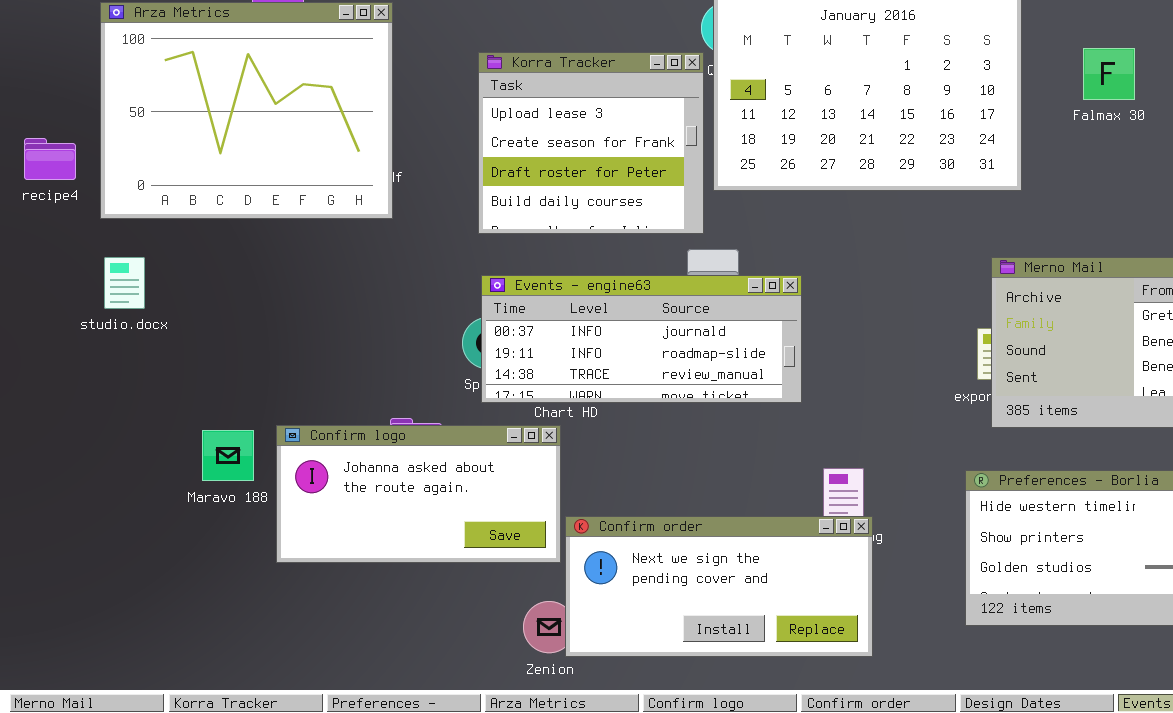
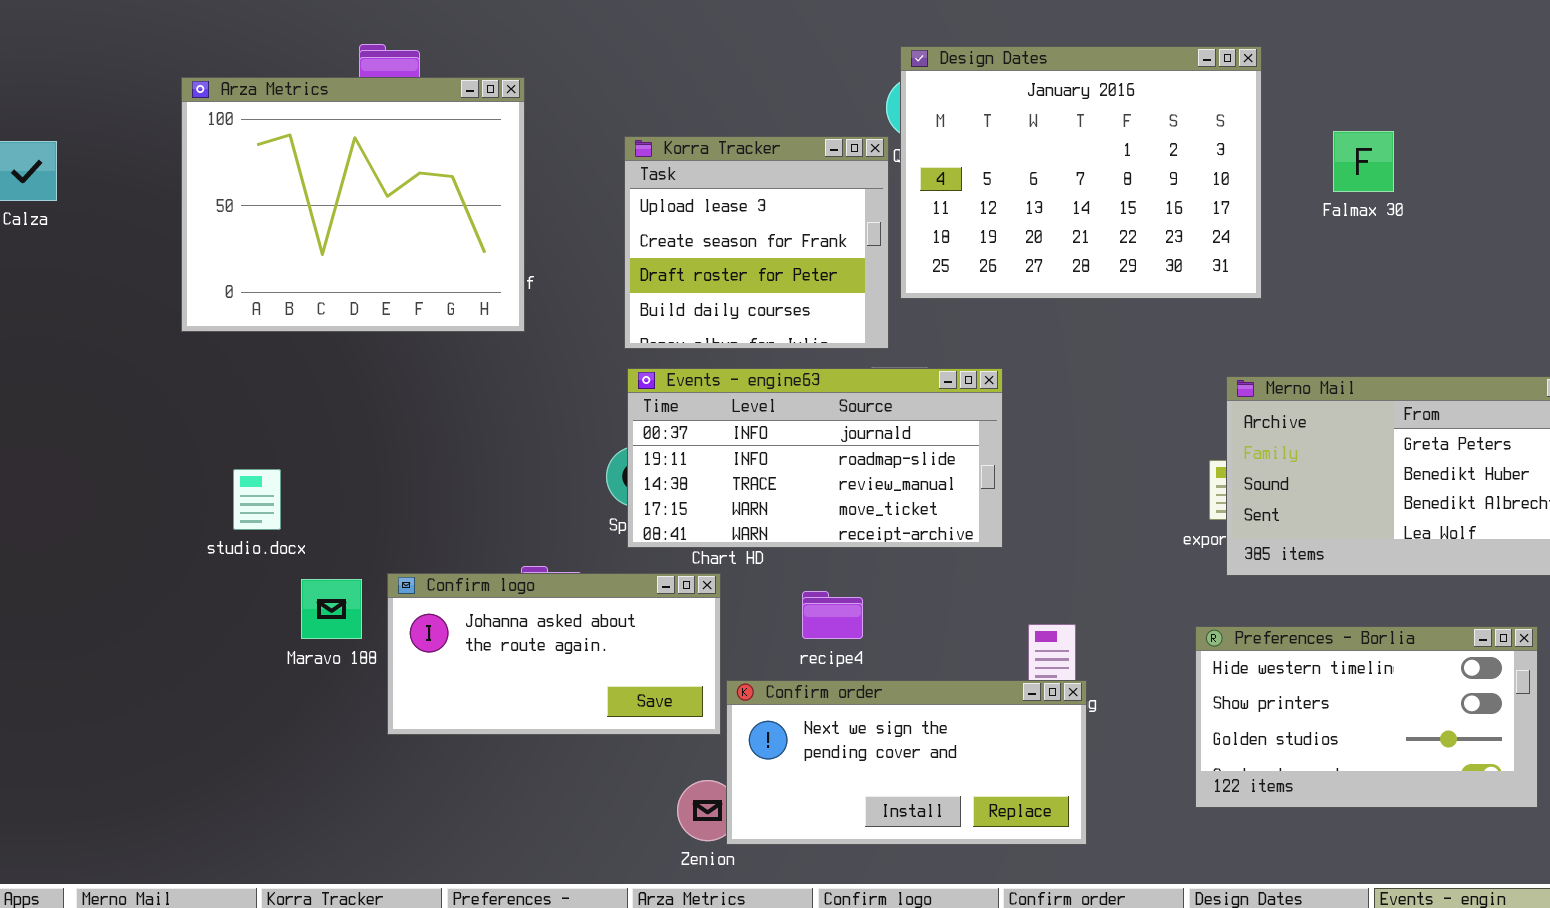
recipe4: [24,138,76,180] -> [802,591,863,639], moved
studio.docx: [104,257,145,309] -> [233,469,281,530], moved
Events - engine63: [481,275,802,403] -> [627,368,1003,548], resized

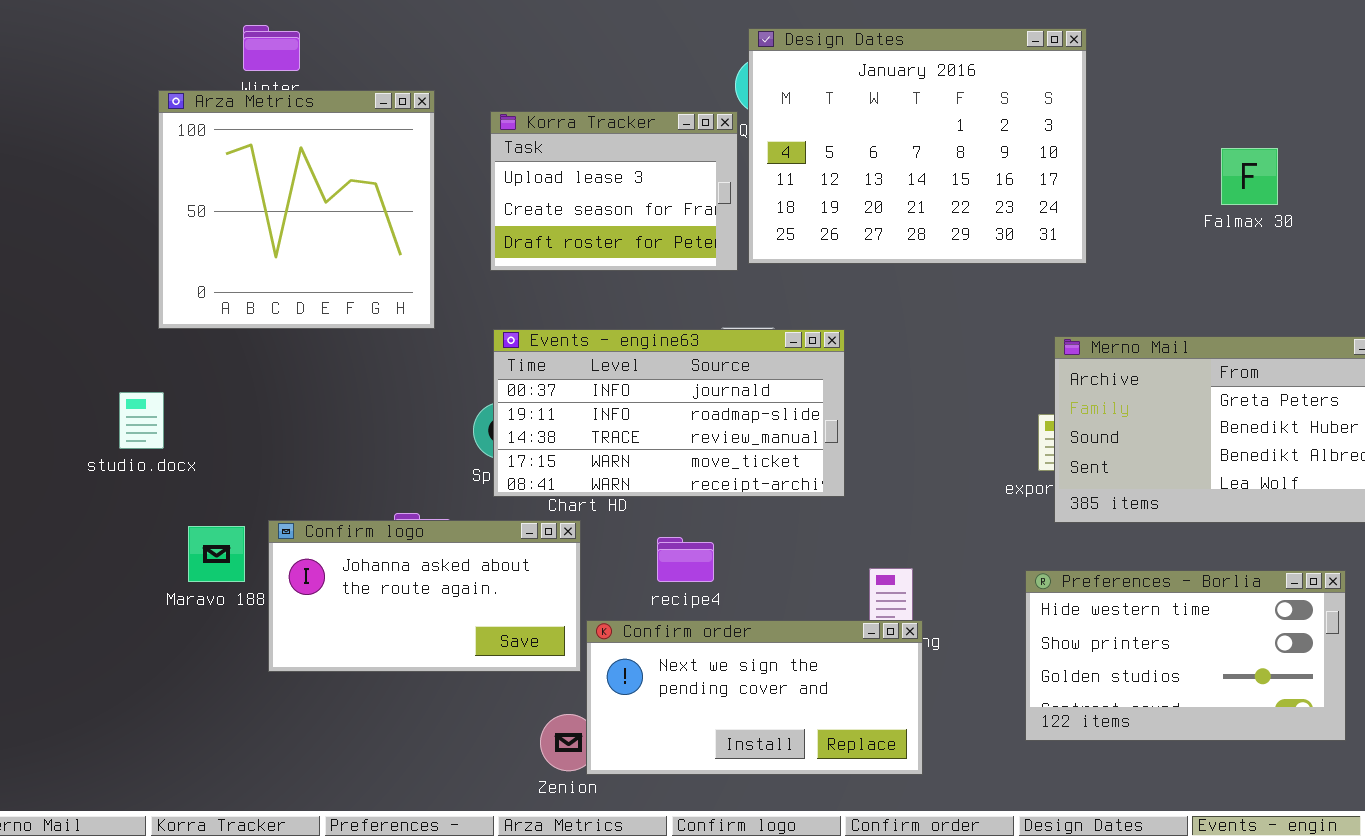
Arza Metrics: [181,77,525,332] -> [158,90,435,329], moved, resized
Falmax 30: [1333,131,1394,192] -> [1221,148,1278,205], moved
Korra Tracker: [624,136,889,349] -> [490,111,738,271], resized
studio.docx: [233,469,281,530] -> [119,392,164,449], moved

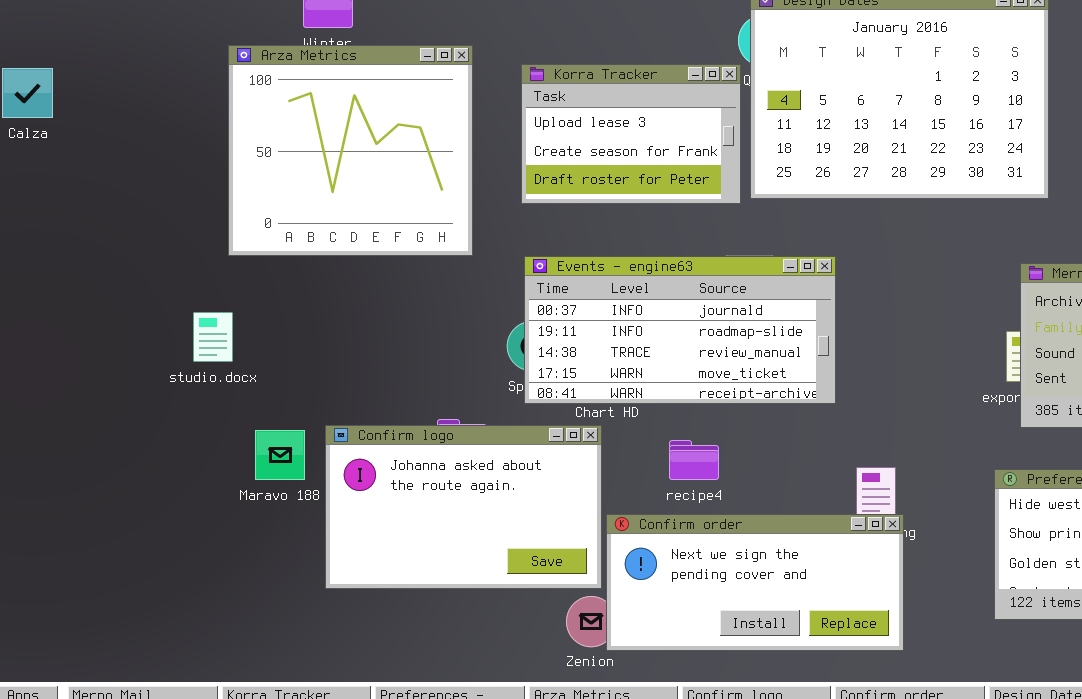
Confirm logo: [268,520,581,672] -> [325,425,602,589], resized

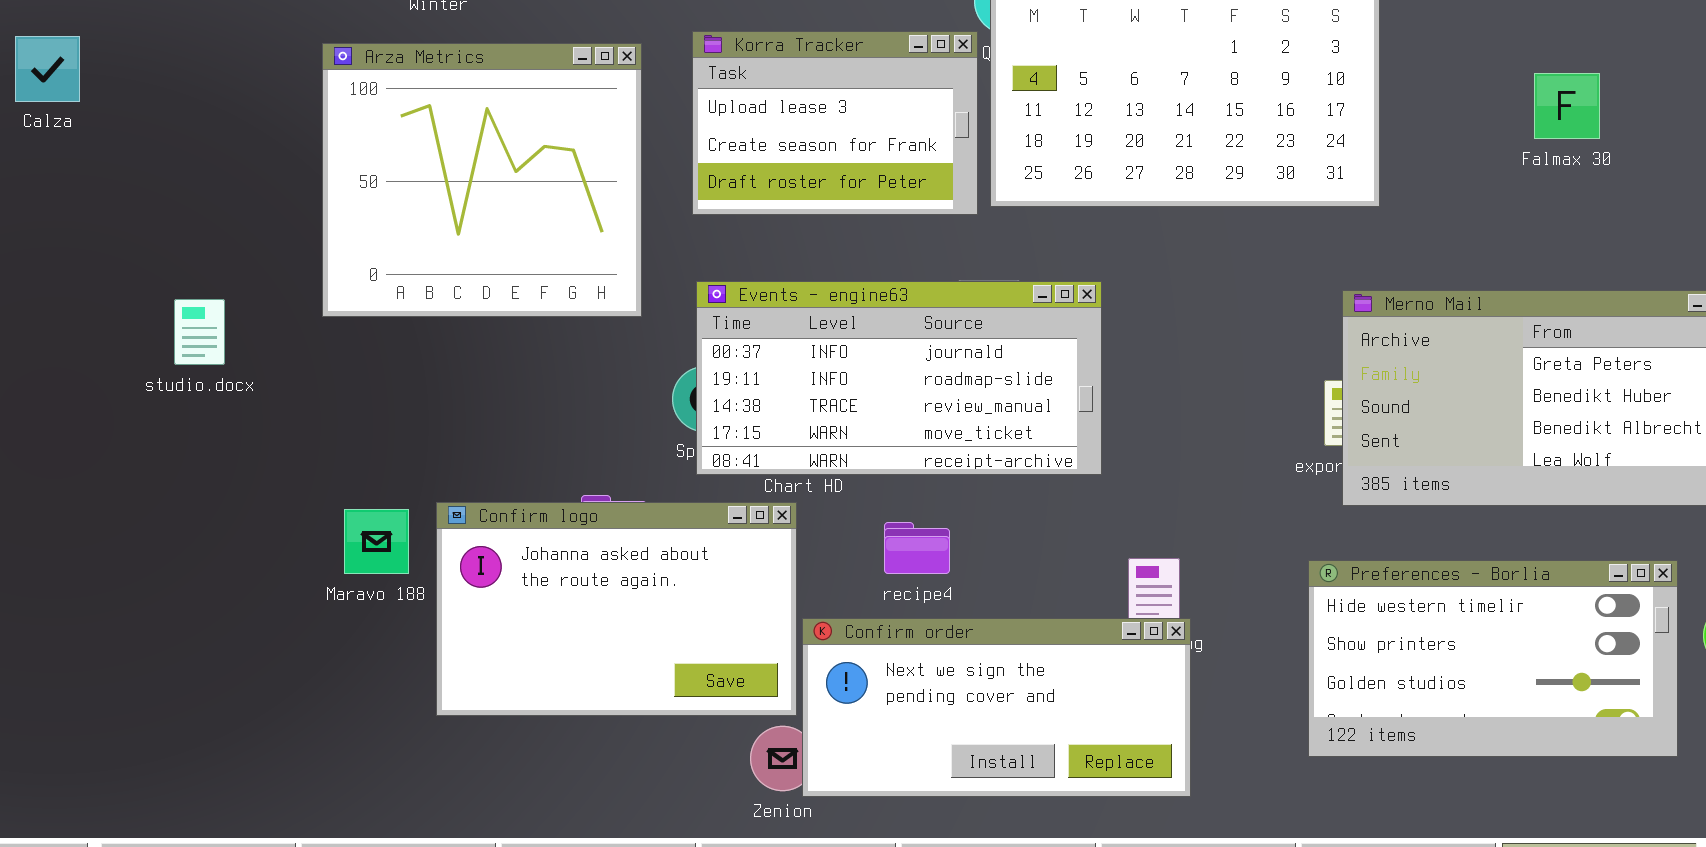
Arza Metrics: [228,45,473,256] -> [322,43,642,317], moved
studio.docx: [193,312,233,362] -> [174,299,225,365], moved

